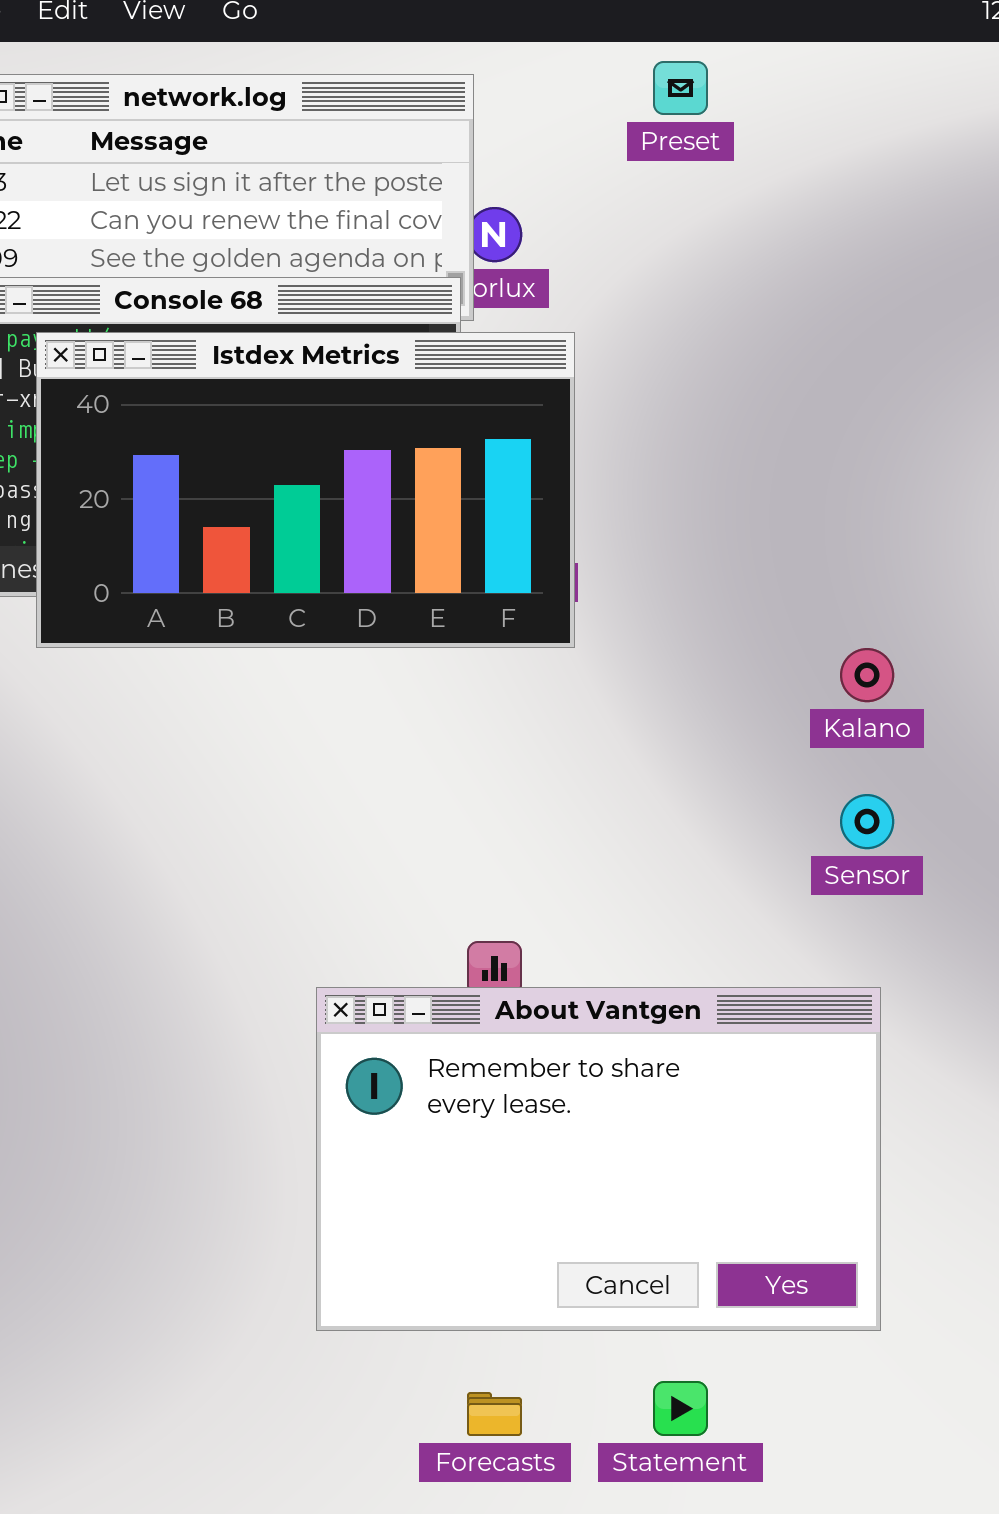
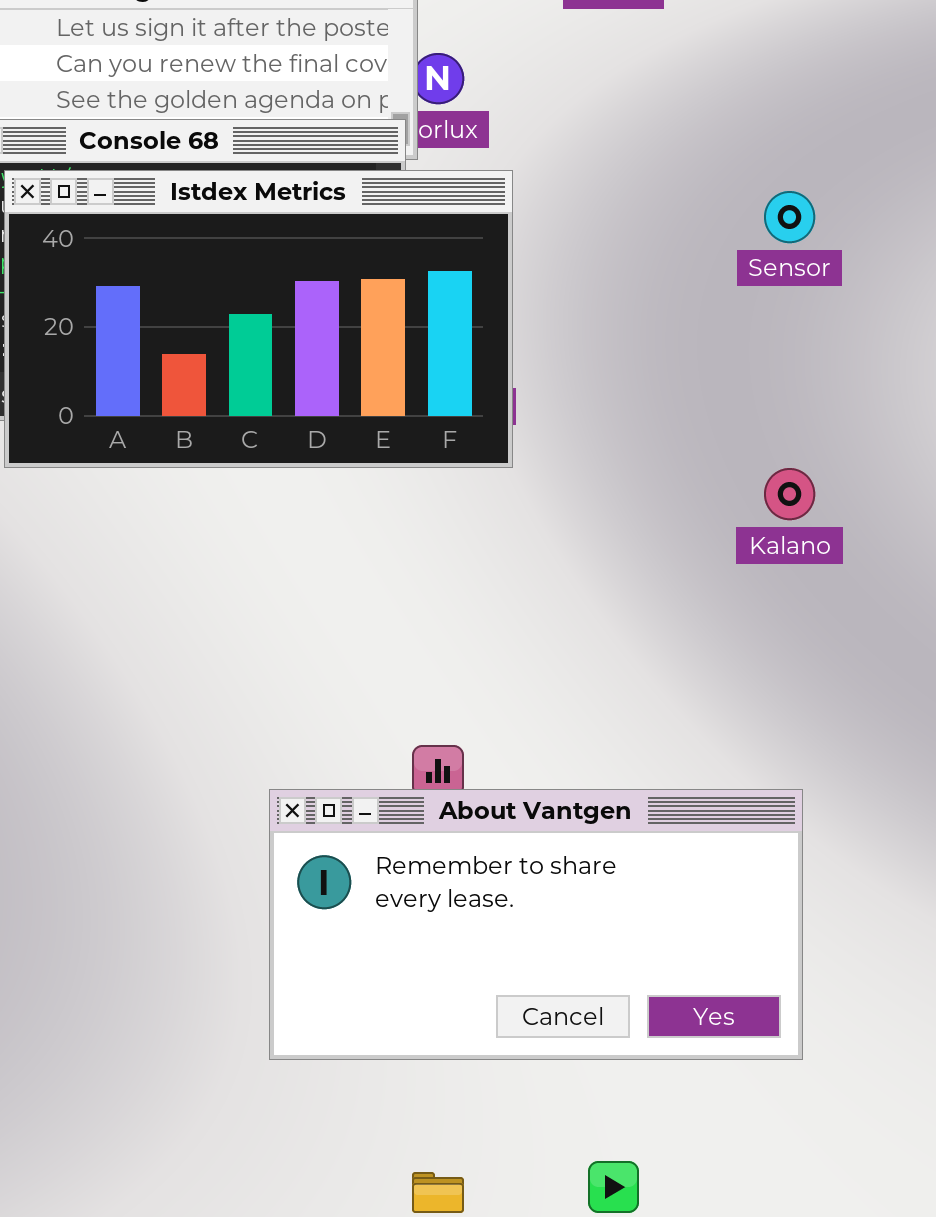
Sensor: [840,794,894,849] -> [764,191,815,243], moved
About Vantgen: [316,987,881,1331] -> [269,789,803,1060], resized

